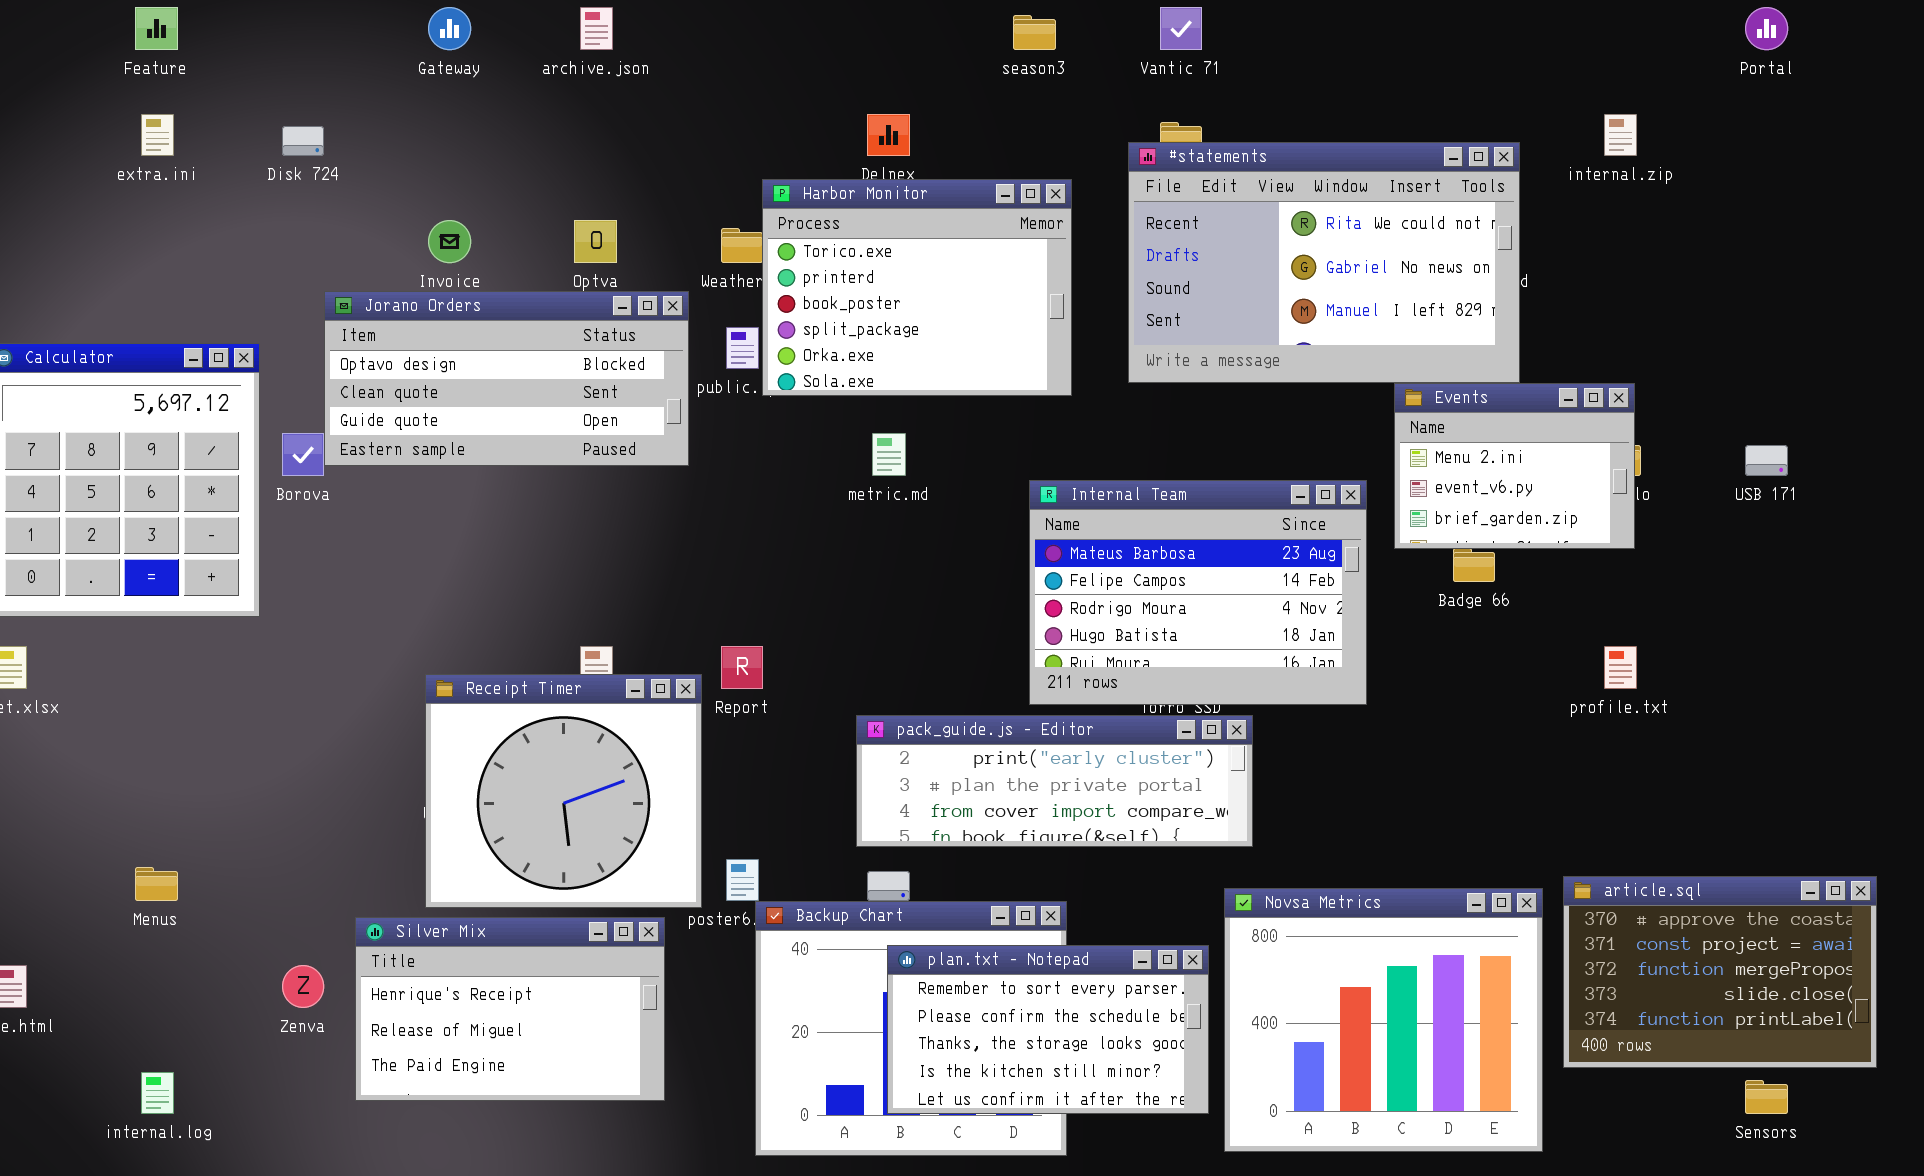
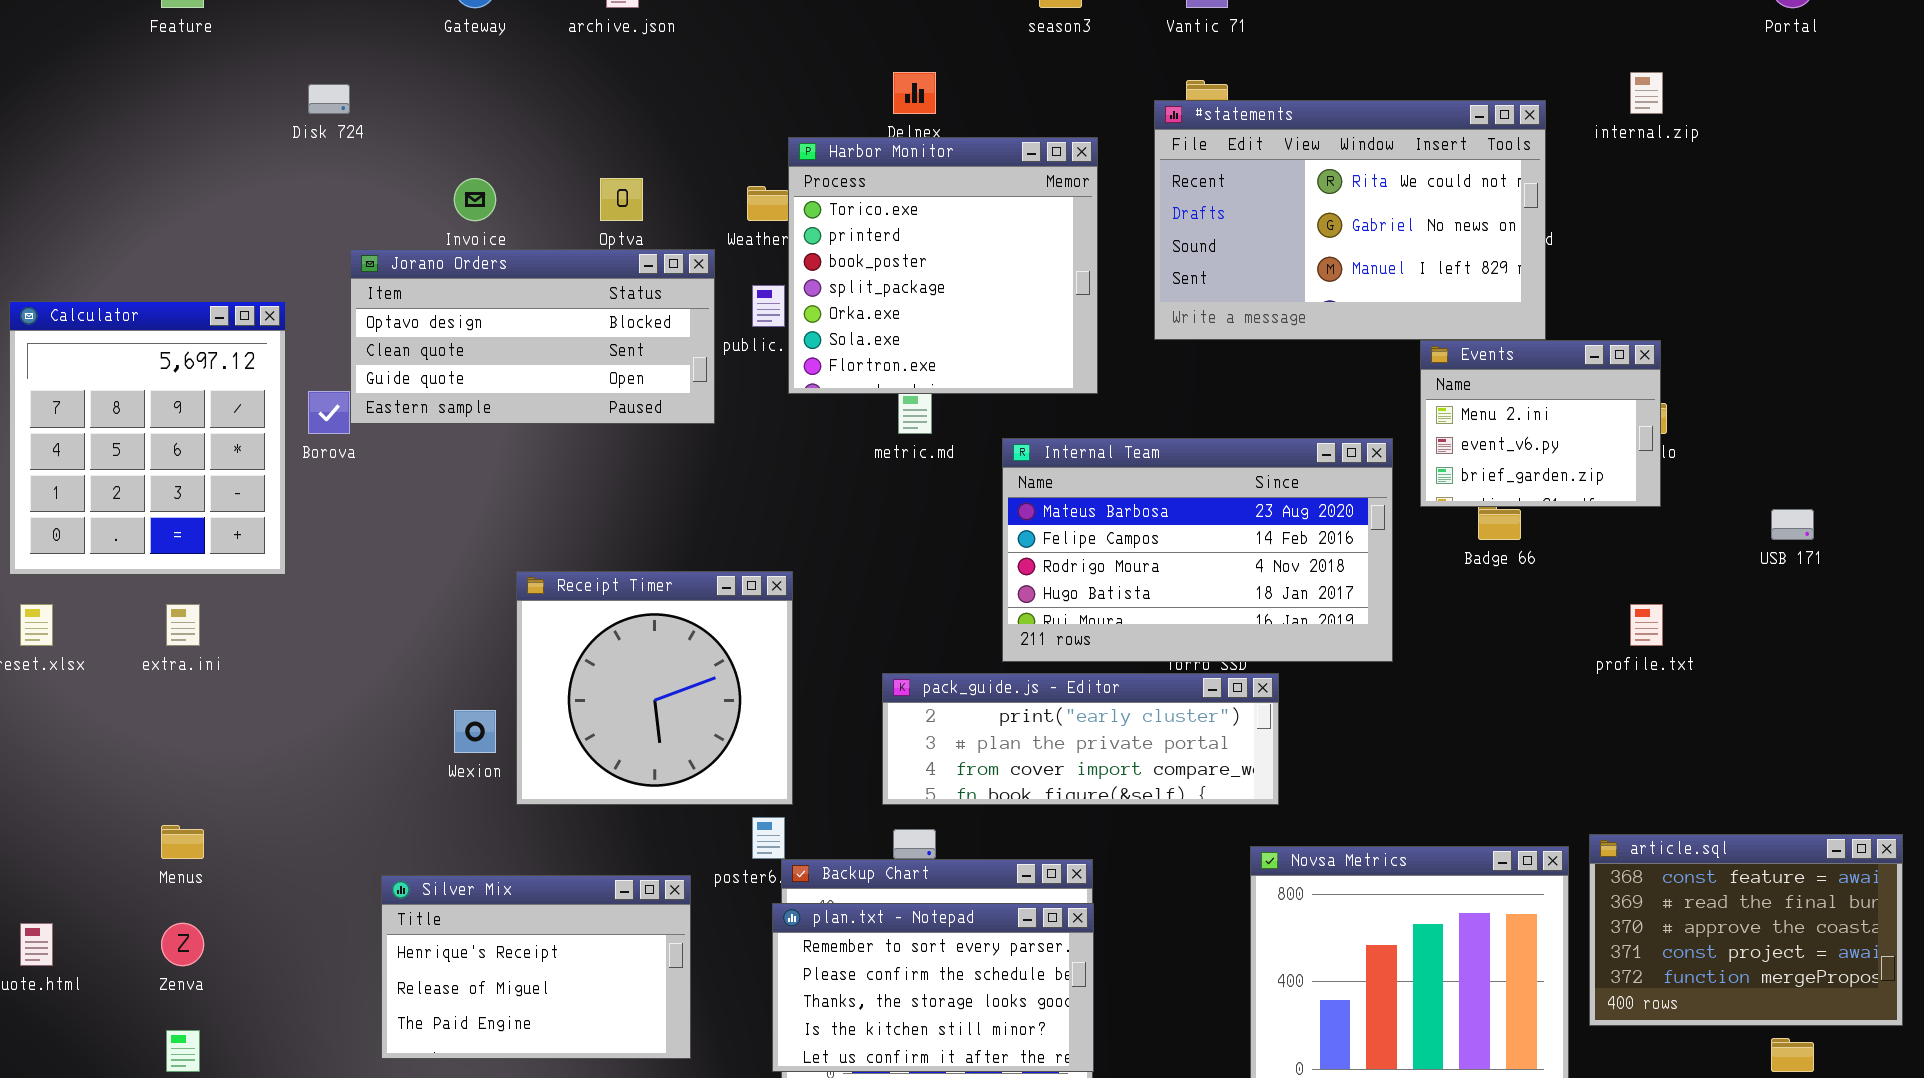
extra.ini: [141,114,174,156] -> [166,604,200,646], moved
Harbor Monitor: [762,179,1072,396] -> [788,137,1098,394], resized
USB 171: [1745,445,1788,476] -> [1771,509,1814,540], moved
Internal Team: [1029,480,1367,705] -> [1002,438,1393,662], resized
Receipt Timer: [425,674,702,908] -> [516,571,793,805], moved
article.sql: [1563,876,1877,1068] -> [1589,834,1903,1026], scrolled up 2 rows
plan.txt - Notepad: [887,945,1209,1114] -> [772,903,1094,1072], moved
Zenva: [282,965,324,1008] -> [161,923,204,966], moved

